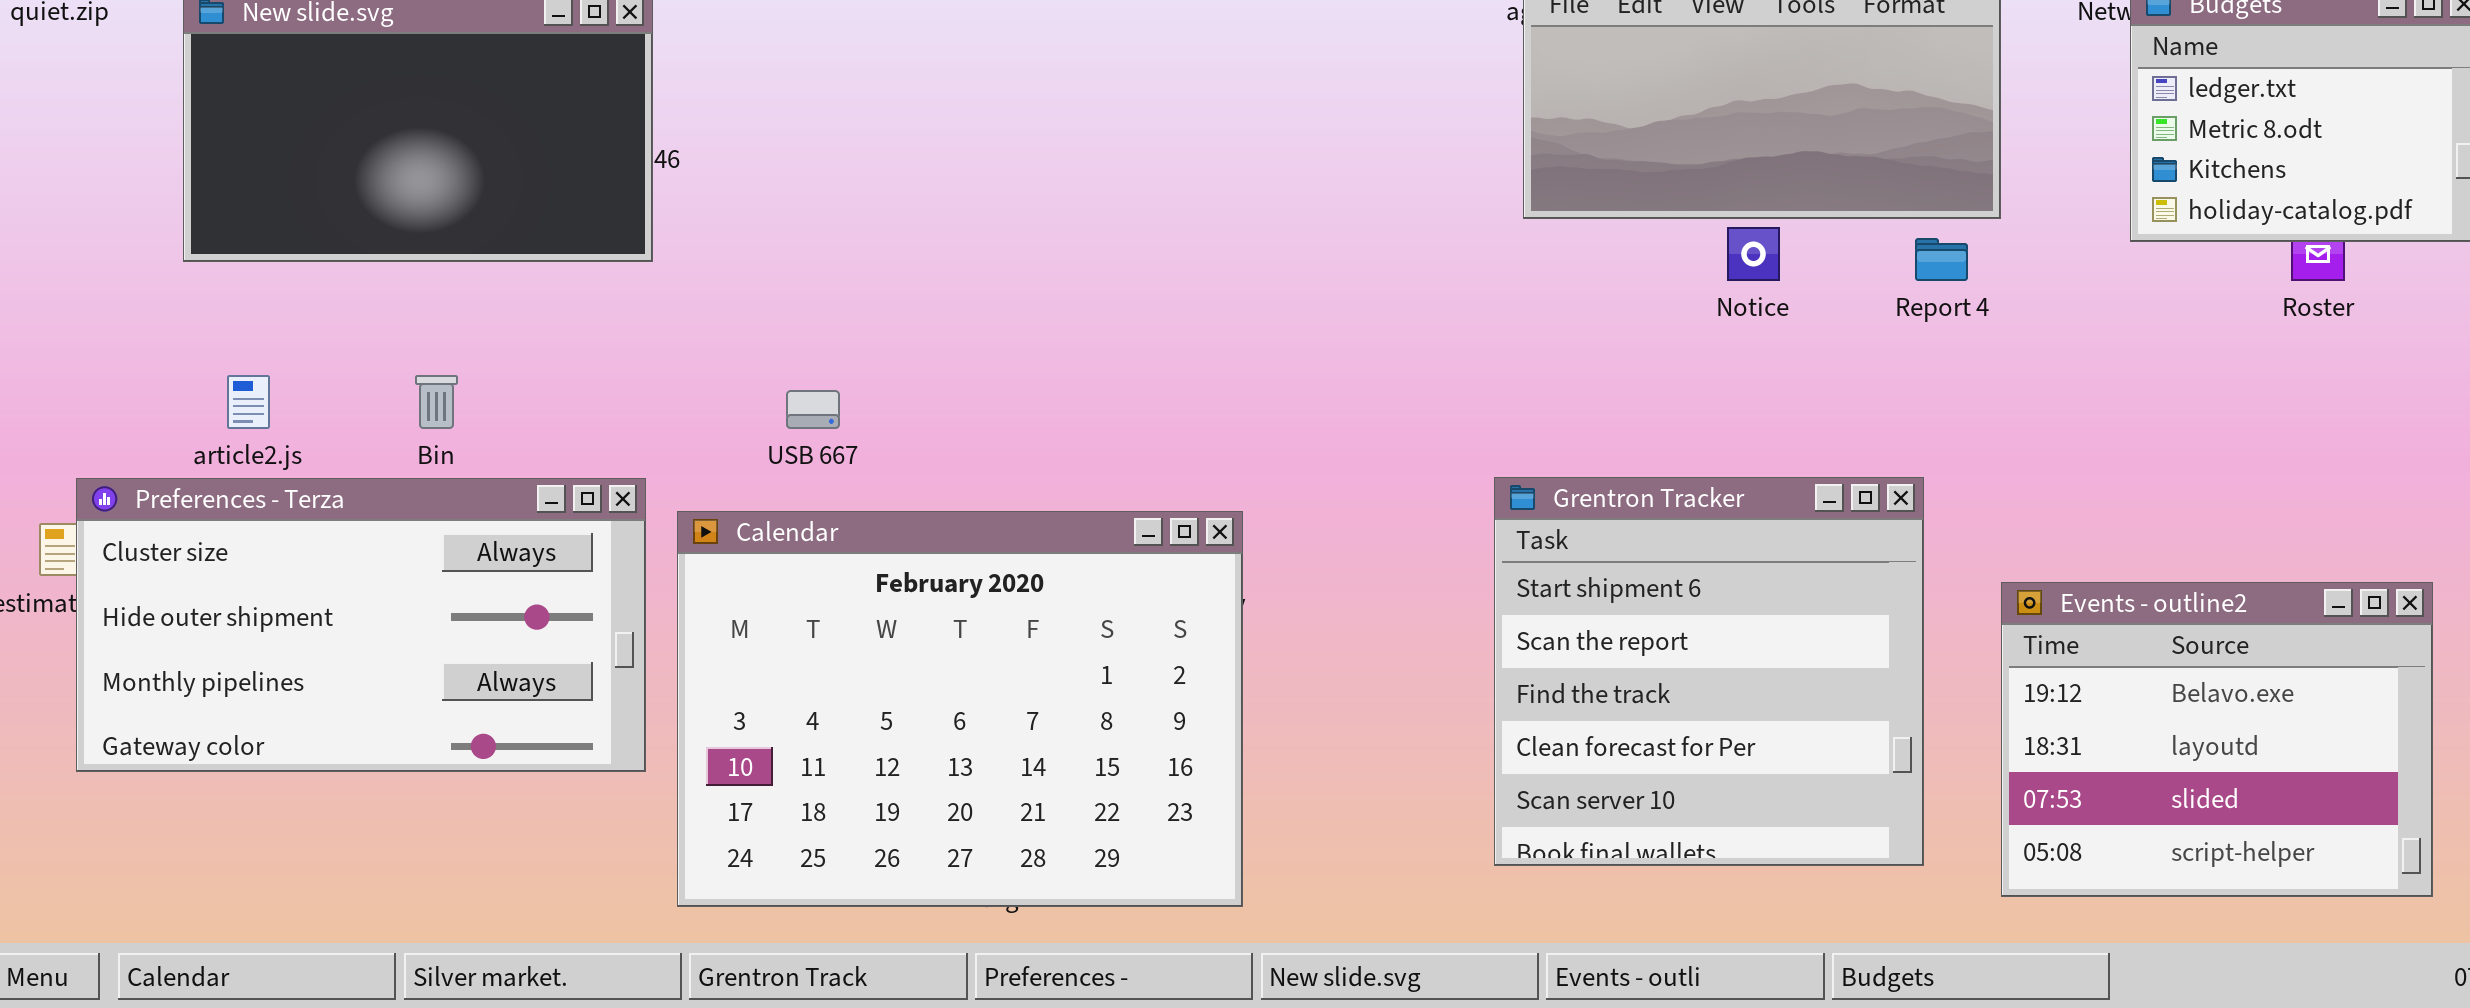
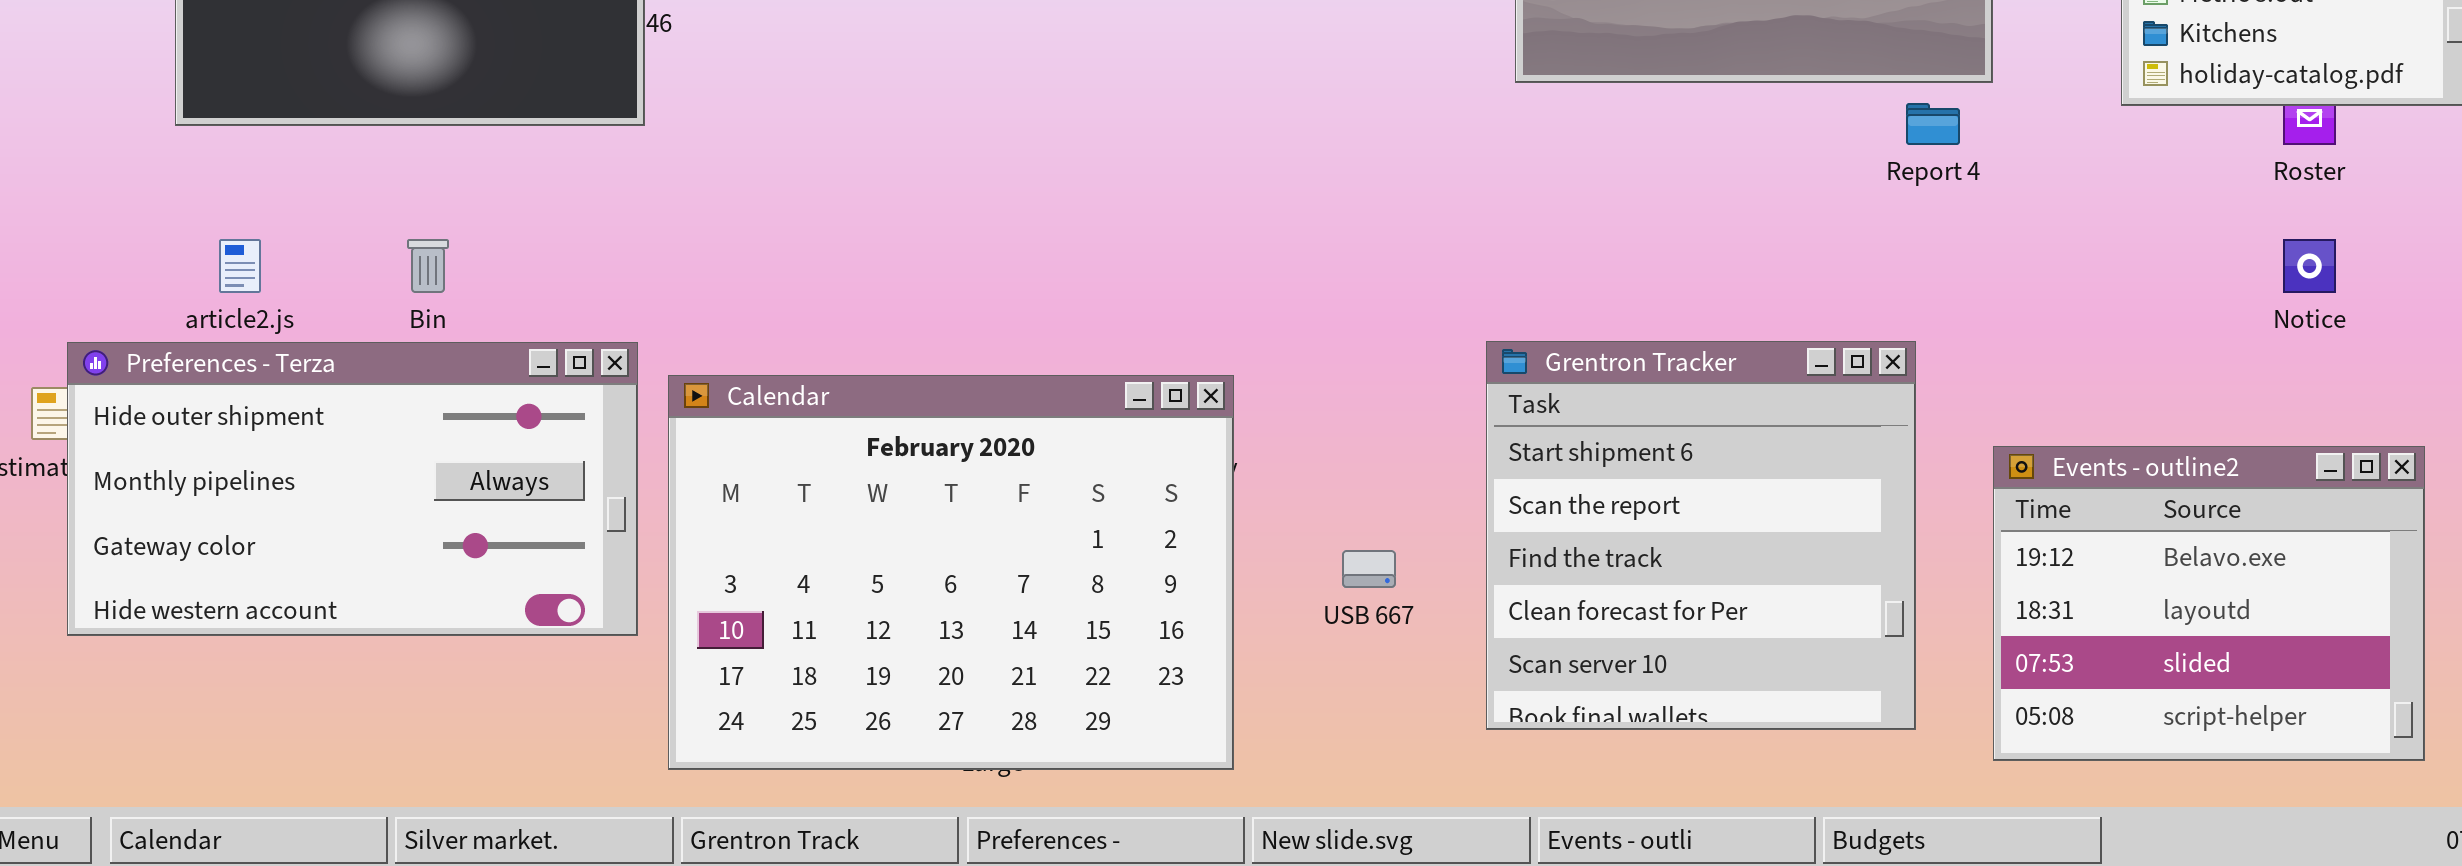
Notice: [1727,227,1780,281] -> [2283,239,2336,293], moved
USB 667: [786,390,840,429] -> [1342,550,1396,588], moved
Preferences - Terza: [76,478,646,772] -> [67,342,638,636], scrolled down 1 row

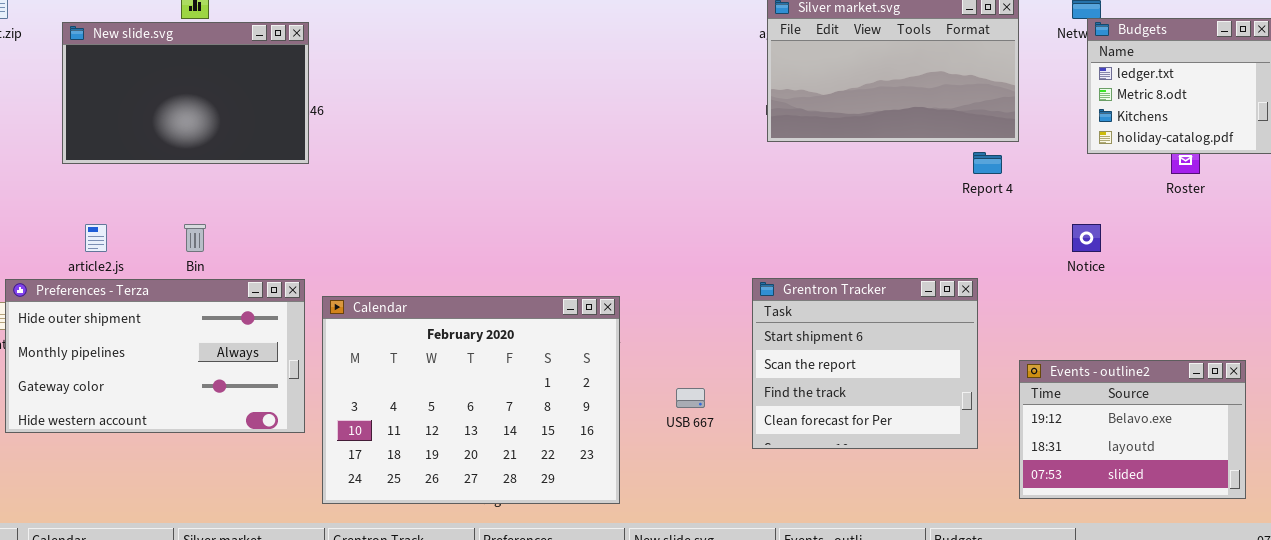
Notice: [2283,239,2336,293] -> [1072,224,1101,252], moved
Grentron Tracker: [1486,341,1916,730] -> [752,278,978,449], resized
Events - outline2: [1993,446,2425,761] -> [1019,360,1246,499], resized

